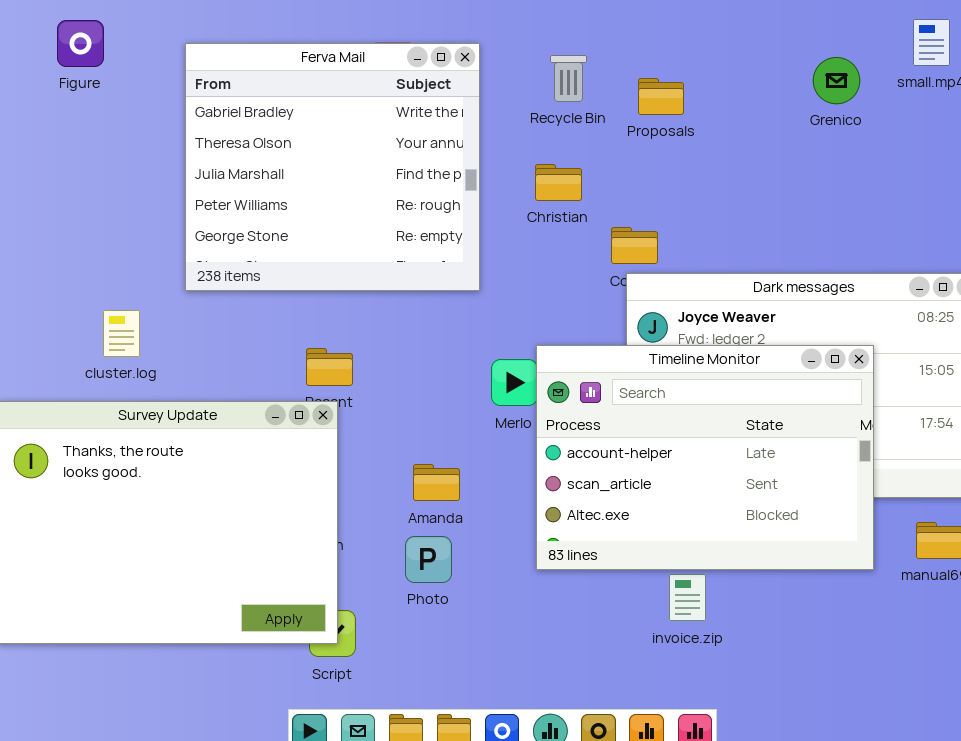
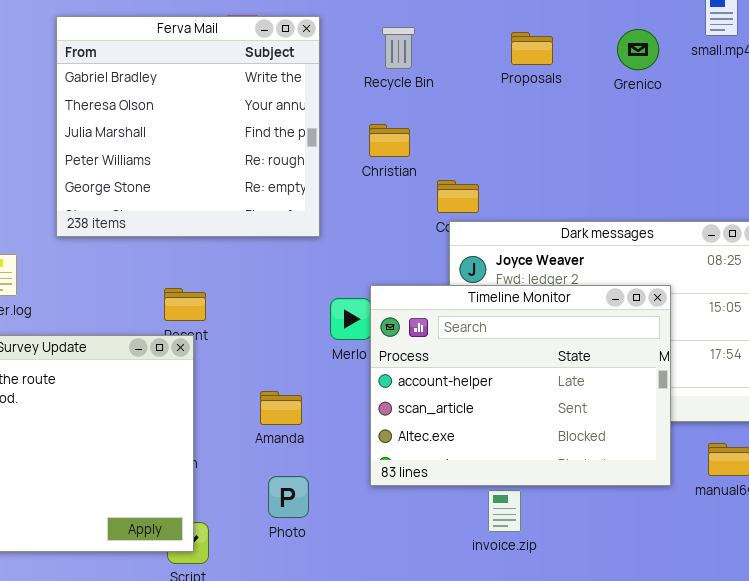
Proposals: [638,78,684,115] -> [511,32,553,65], moved
Photo: [405,536,452,583] -> [268,476,309,518], moved

